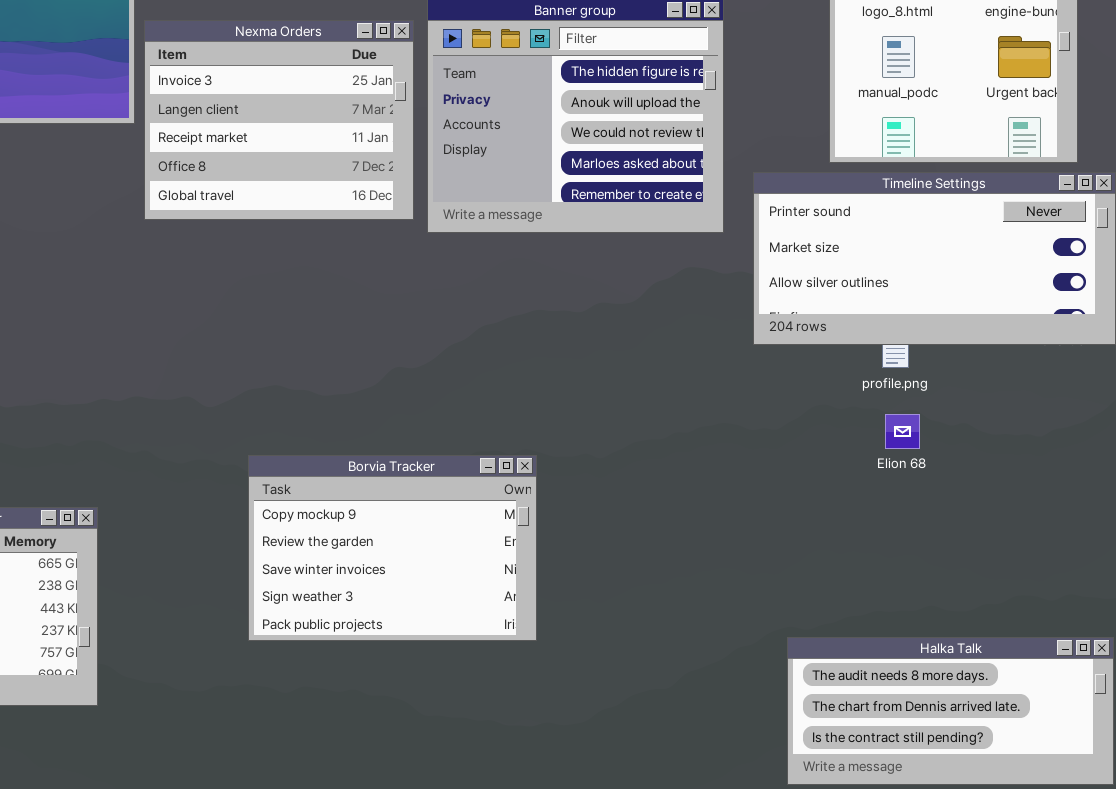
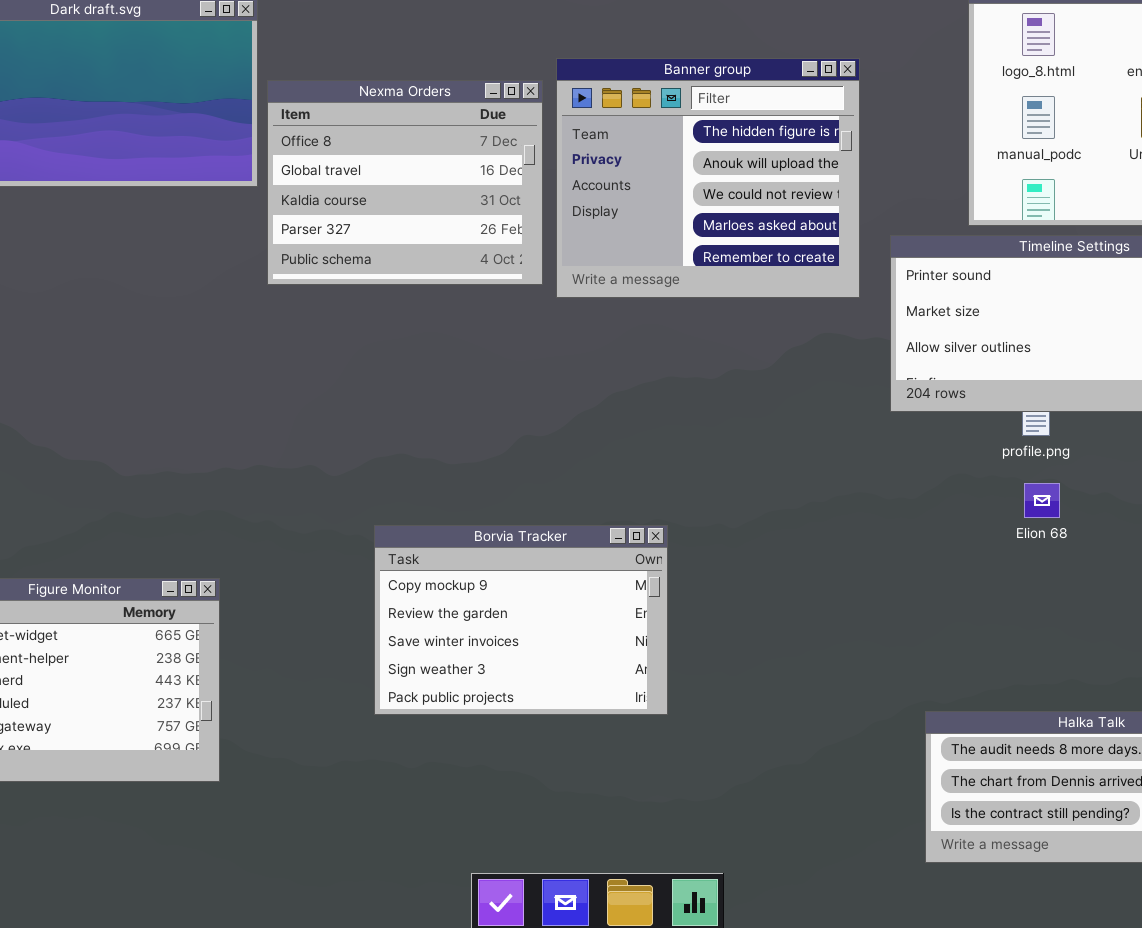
Nexma Orders: [144,20,414,220] -> [267,80,543,285], scrolled down 3 rows

